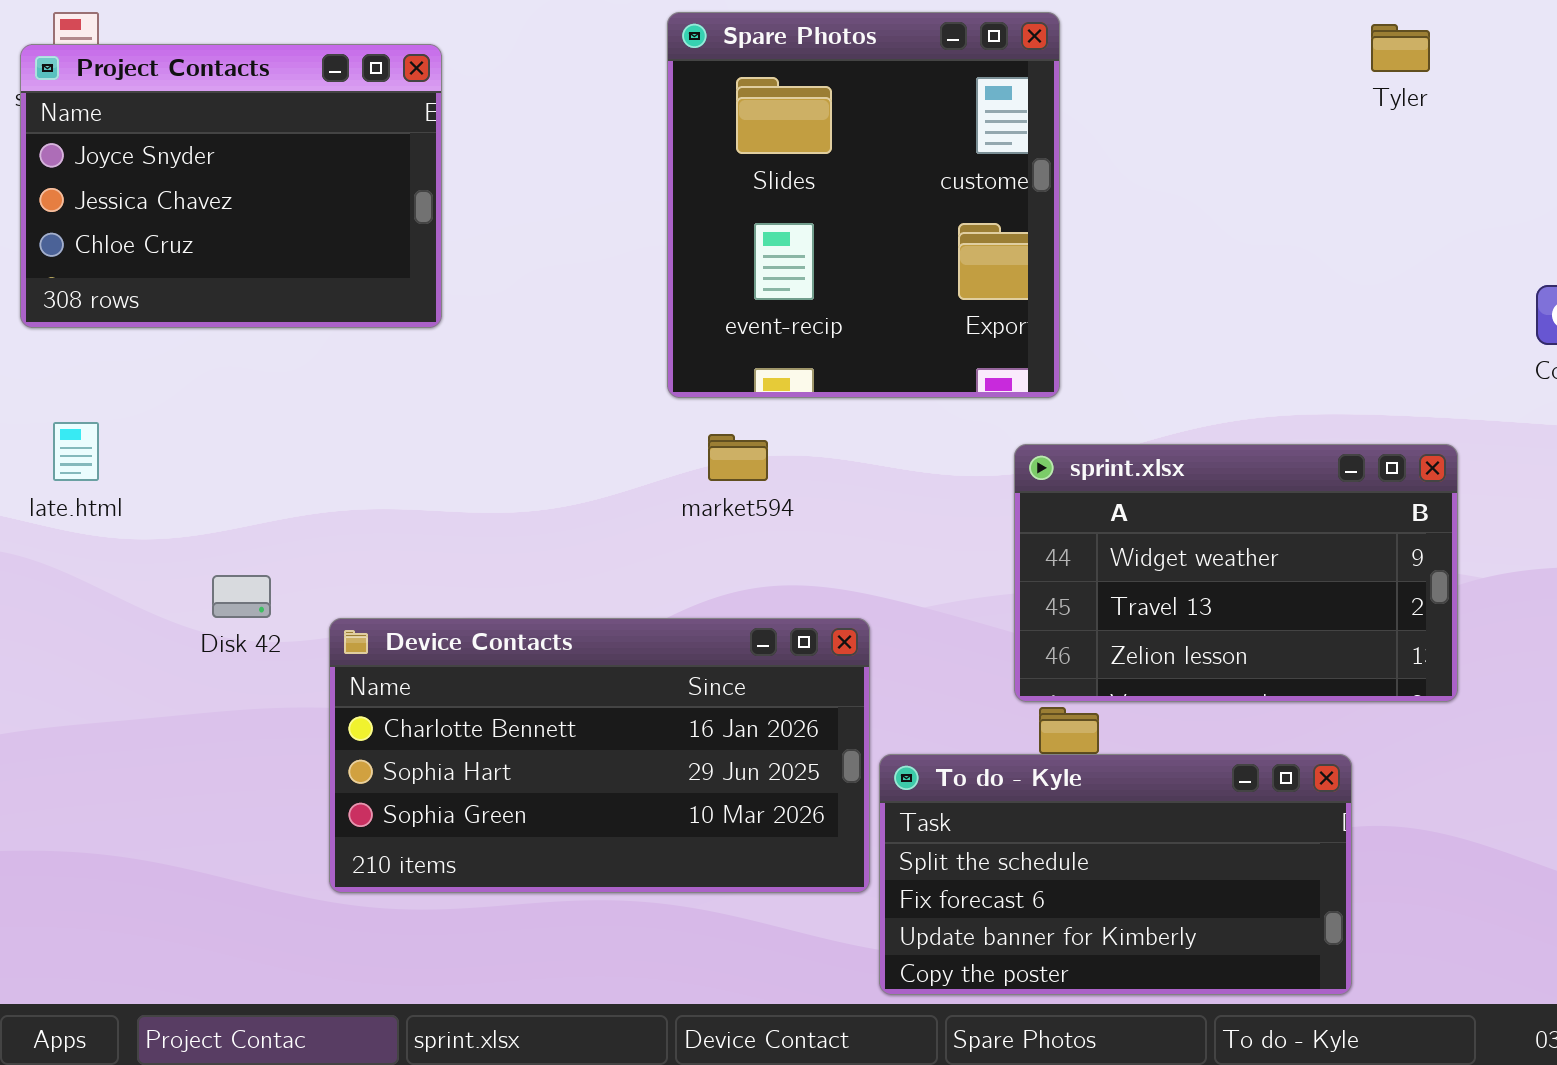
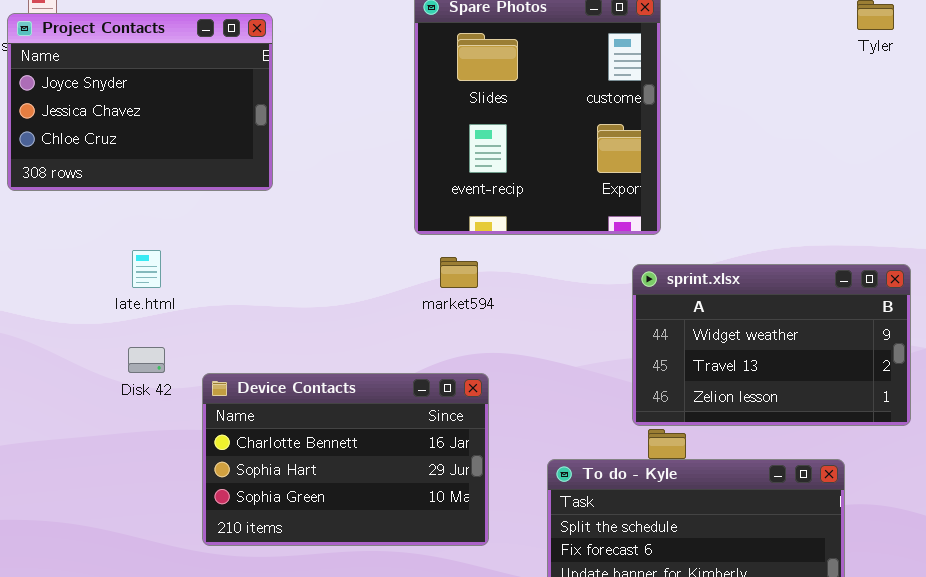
late.html: [53,422,99,481] -> [132,250,161,288], moved
Device Contacts: [329,618,870,893] -> [202,373,489,546], resized

